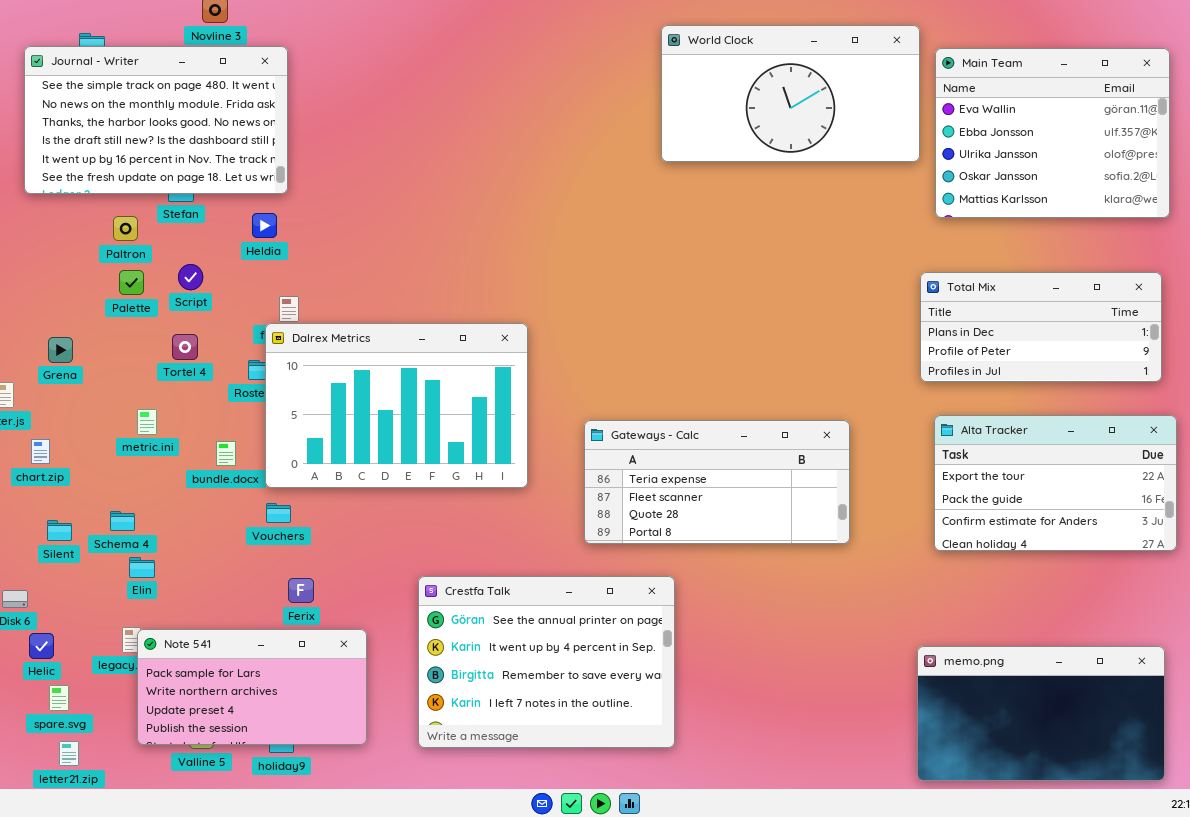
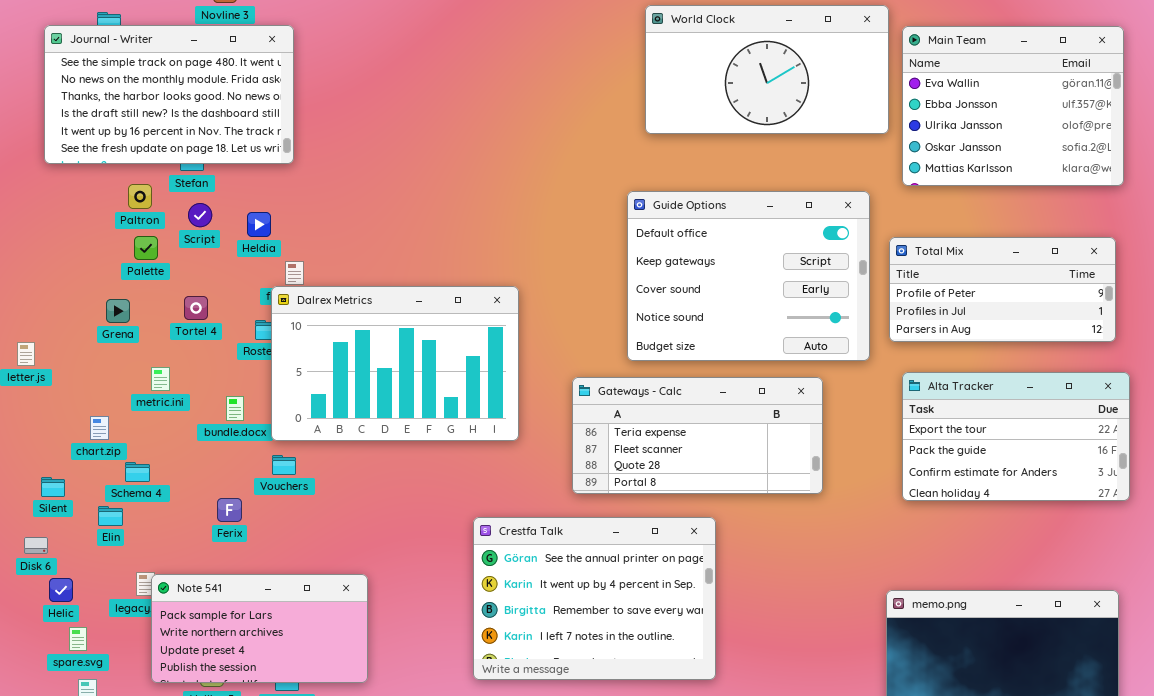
Heldia: [252,213,277,238] -> [247,212,271,237], moved
Guide Options: none -> [627,191,870,361], opened
Script: [178,264,203,290] -> [188,203,212,227], moved
Total Mix: [920,272,1162,382] -> [889,237,1116,342], scrolled down 1 row
Grena: [48,337,73,363] -> [106,299,130,323], moved
chart.zip: [31,439,50,464] -> [90,416,109,440], moved
Silent: [47,520,72,541] -> [41,477,65,497], moved
Elin: [129,557,155,578] -> [98,506,123,526], moved
Crestfa Talk: [418,576,675,748] -> [473,517,716,680], moved
Ferix: [288,578,314,603] -> [217,498,242,522], moved

